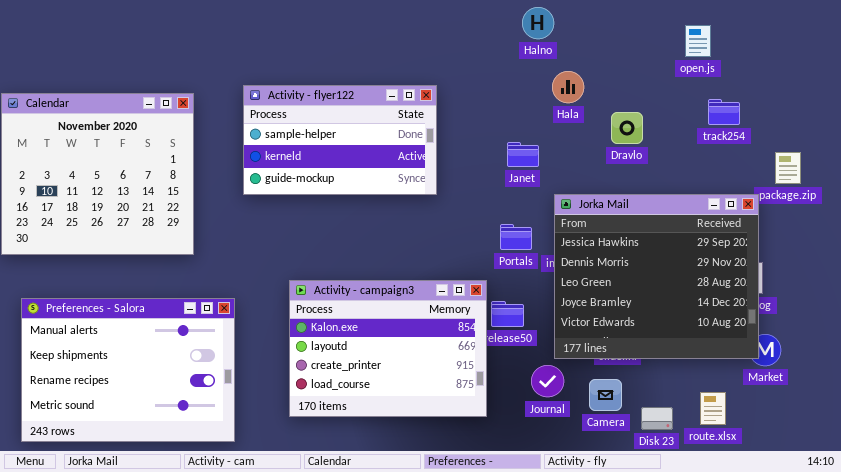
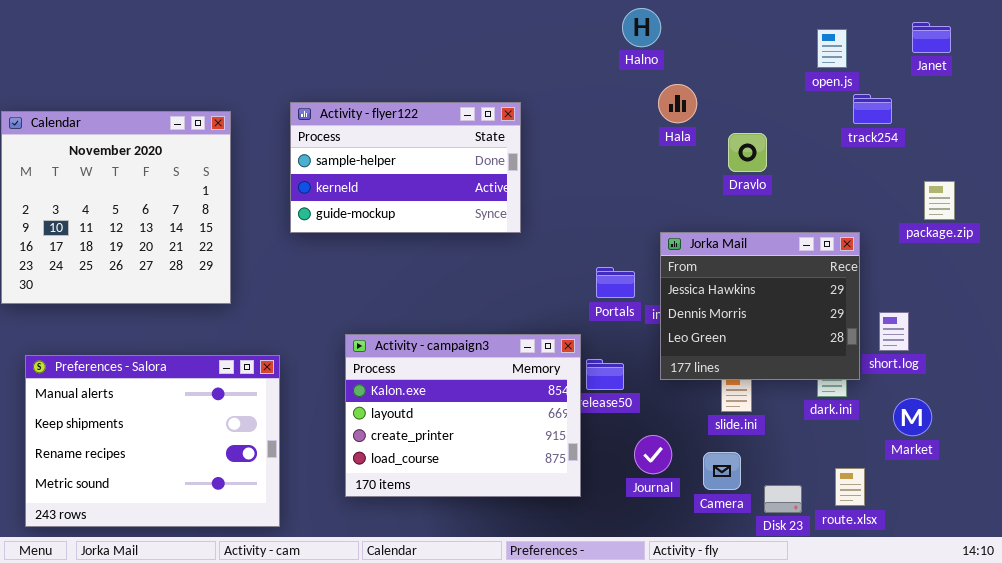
track254: [708,99,740,125] -> [853,94,892,124], moved
Janet: [507,142,539,167] -> [912,22,951,53], moved
Jorka Mail: [554,194,759,359] -> [660,232,860,380], resized

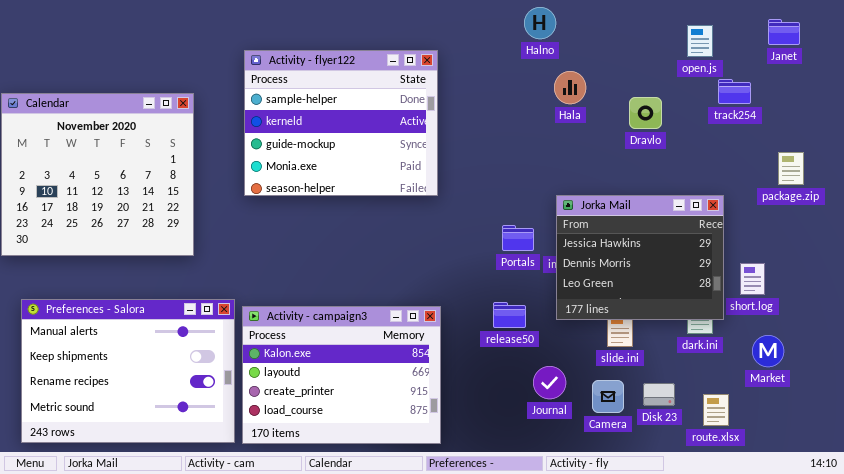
Activity - flyer122: [290,102,521,233] -> [244,50,438,196], resized
Dravlo: [728,133,767,172] -> [629,97,662,129], moved
Activity - campaign3: [345,334,581,497] -> [242,306,441,444], moved
Disk 23: [764,485,802,513] -> [643,383,675,406], moved

